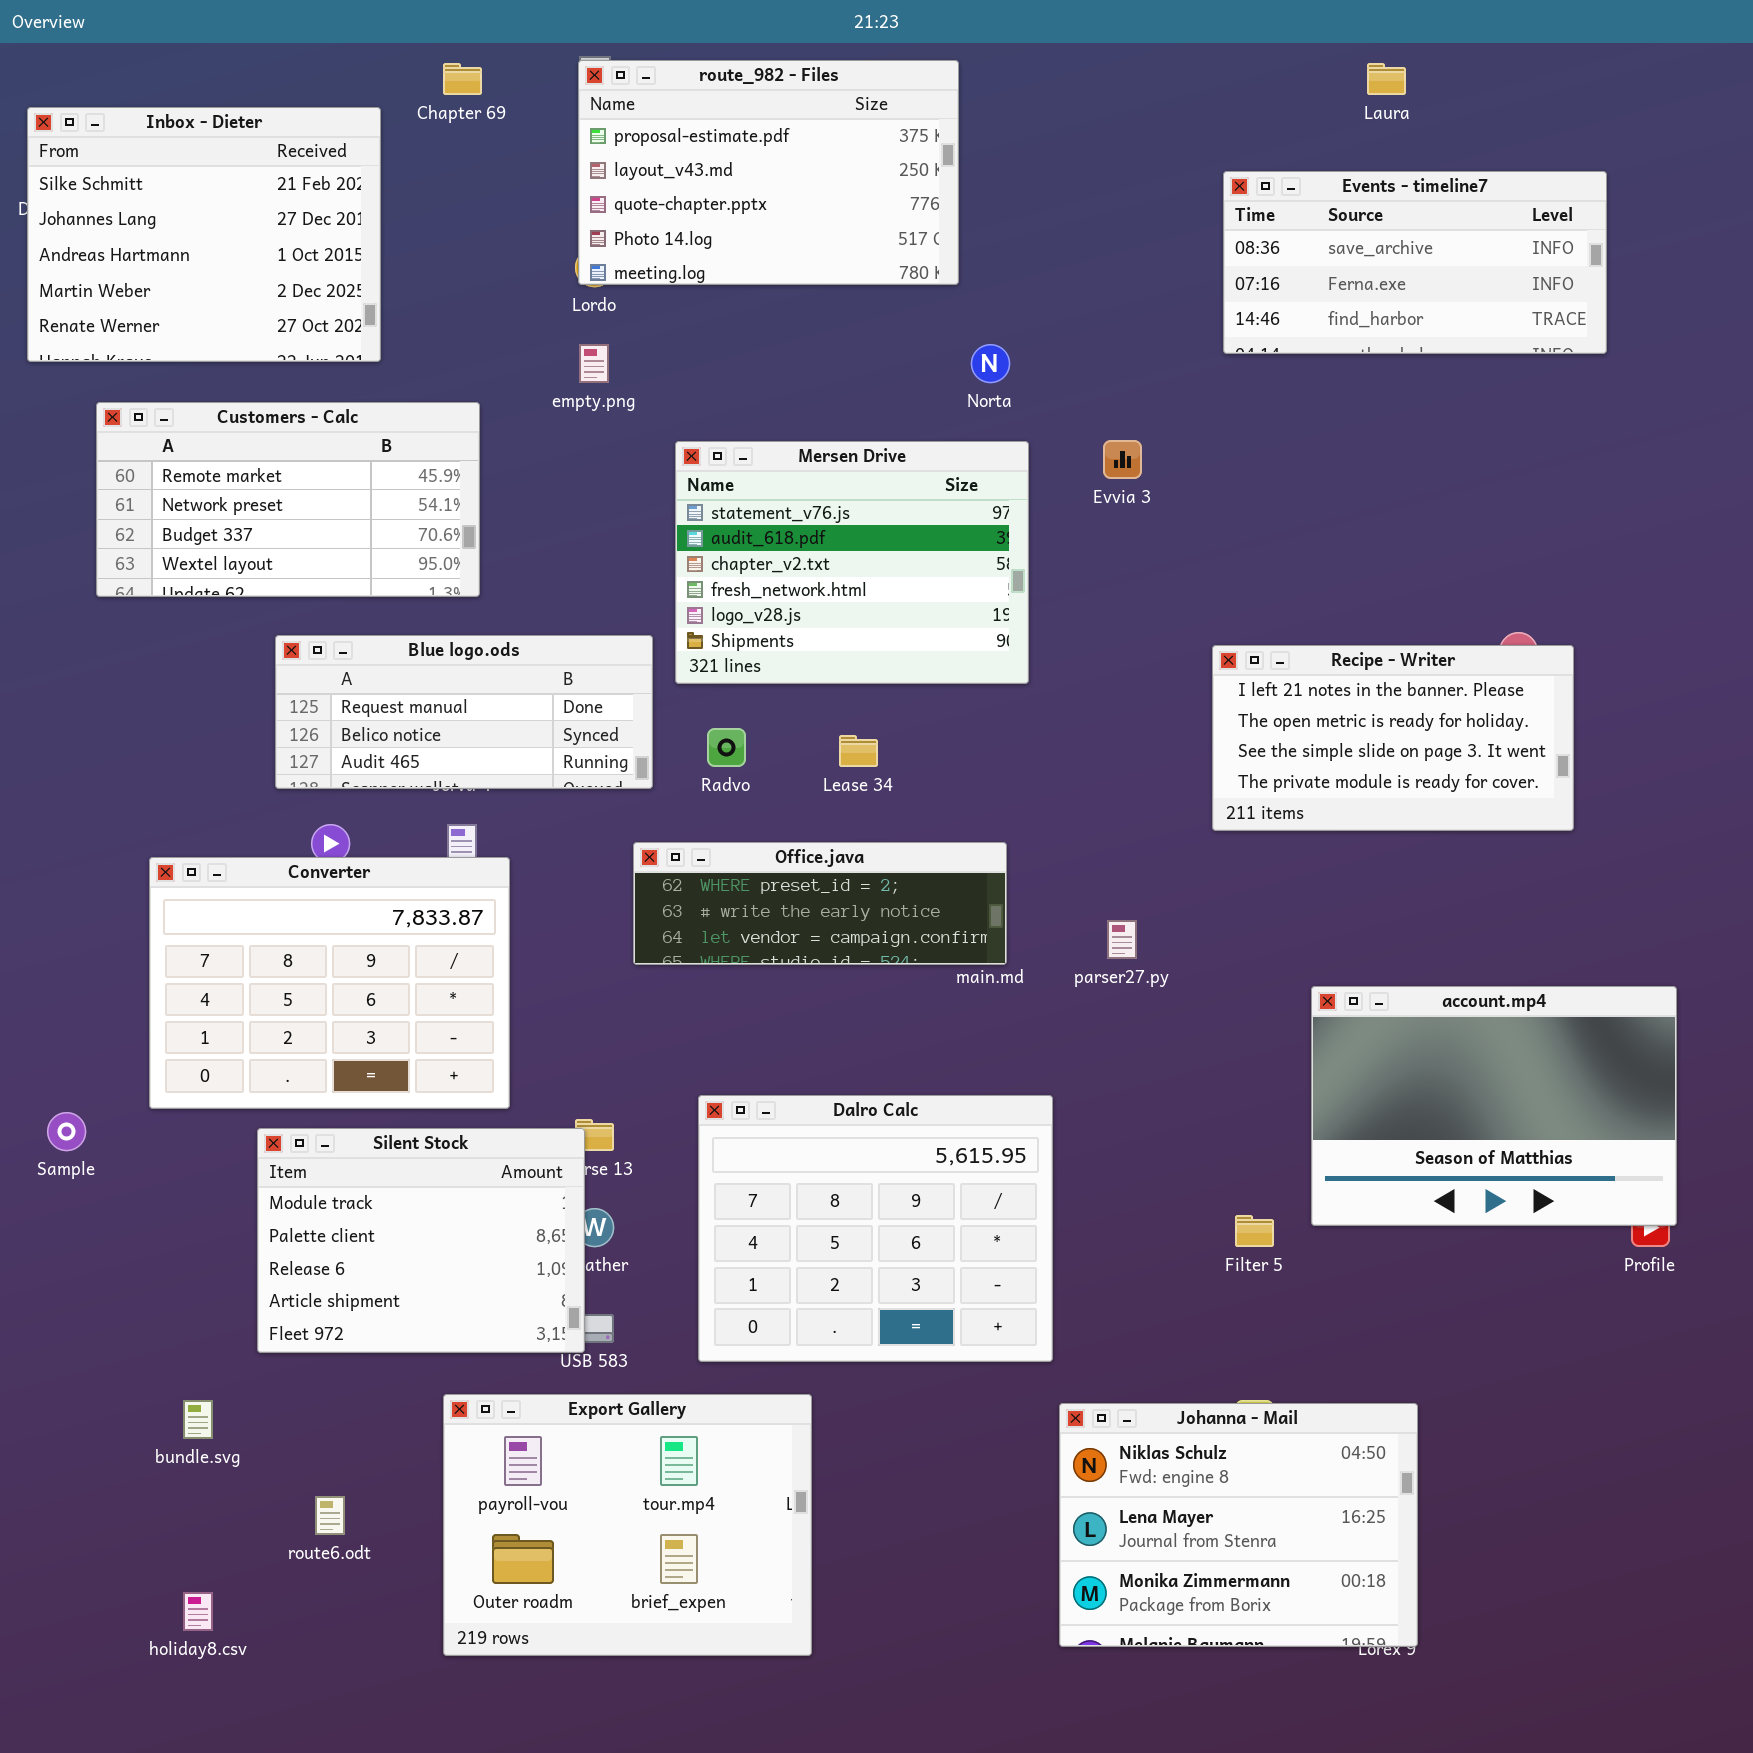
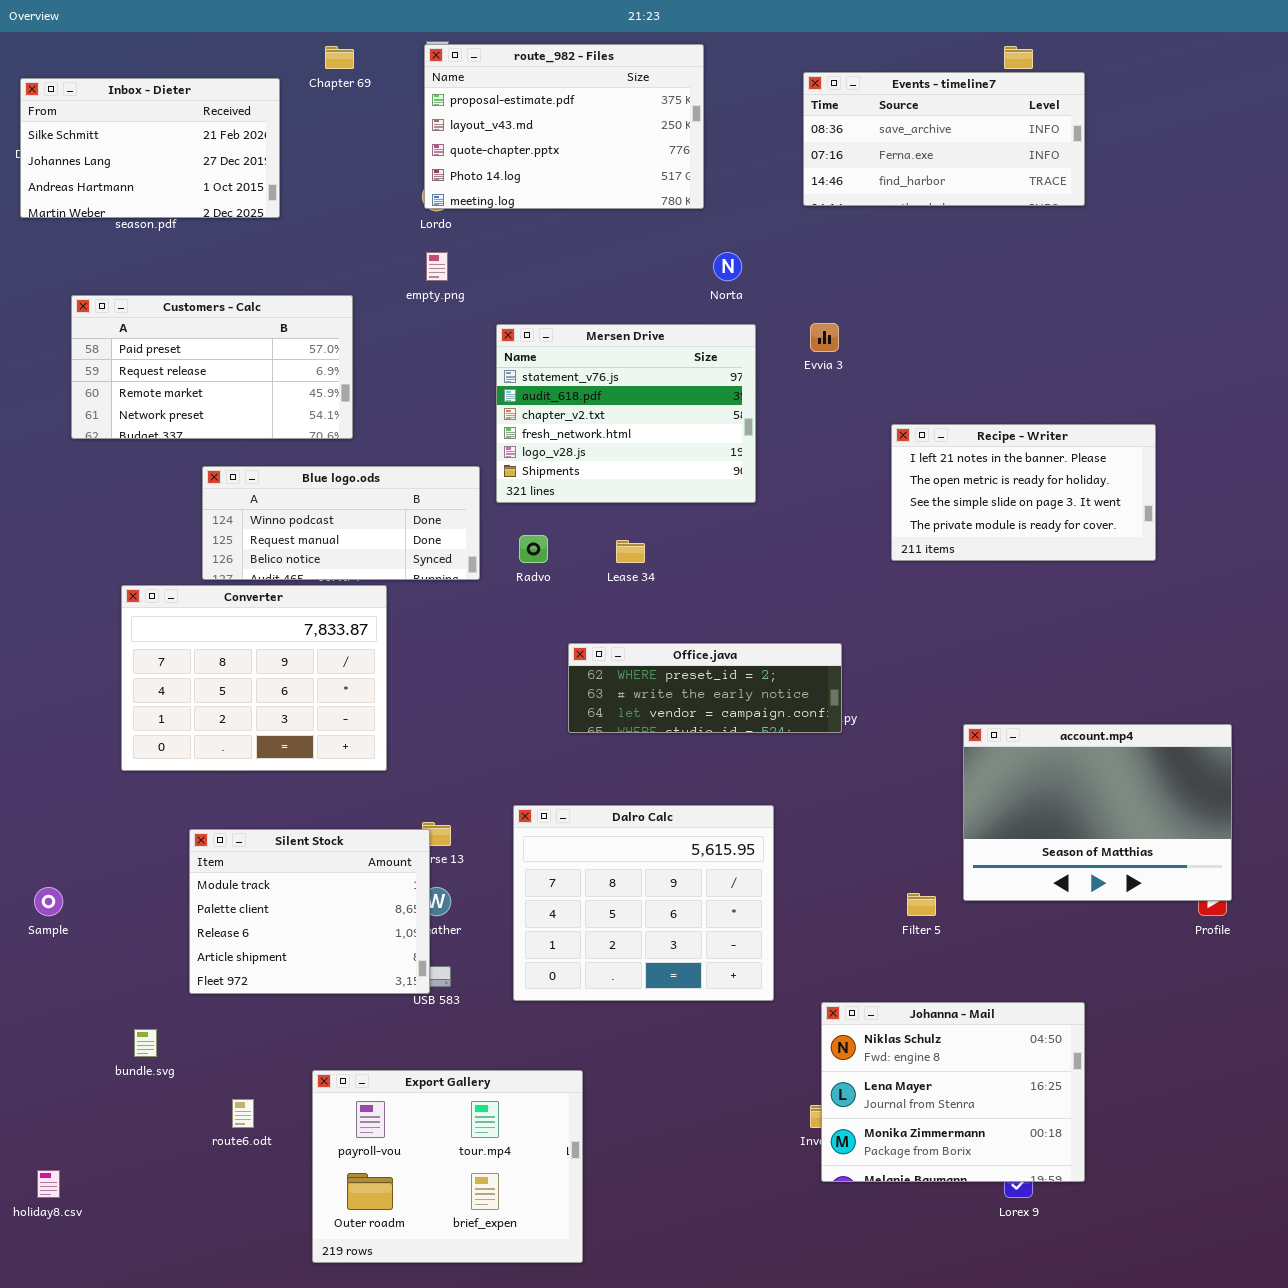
Inbox - Dieter: [27,107,381,362] -> [20,78,280,218], resized
Events - timeline7: [1223,171,1607,354] -> [803,72,1085,206], moved
Customers - Calc: [96,402,480,597] -> [71,295,353,439], scrolled up 2 rows
Blue logo.ods: [275,635,653,789] -> [202,466,480,580], scrolled up 1 row
Recipe - Writer: [1212,645,1574,831] -> [891,424,1156,561], moved
Office.java: [633,842,1007,965] -> [568,643,842,733], moved
Converter: [149,857,510,1109] -> [121,585,387,771], moved
Sample: [47,1112,86,1151] -> [34,887,63,916], moved
Export Gallery: [443,1394,812,1656] -> [312,1070,583,1263], moved
Johanna - Mail: [1059,1403,1418,1647] -> [821,1002,1085,1182], moved
holiday8.csv: [183,1592,213,1631] -> [37,1170,60,1198], moved

